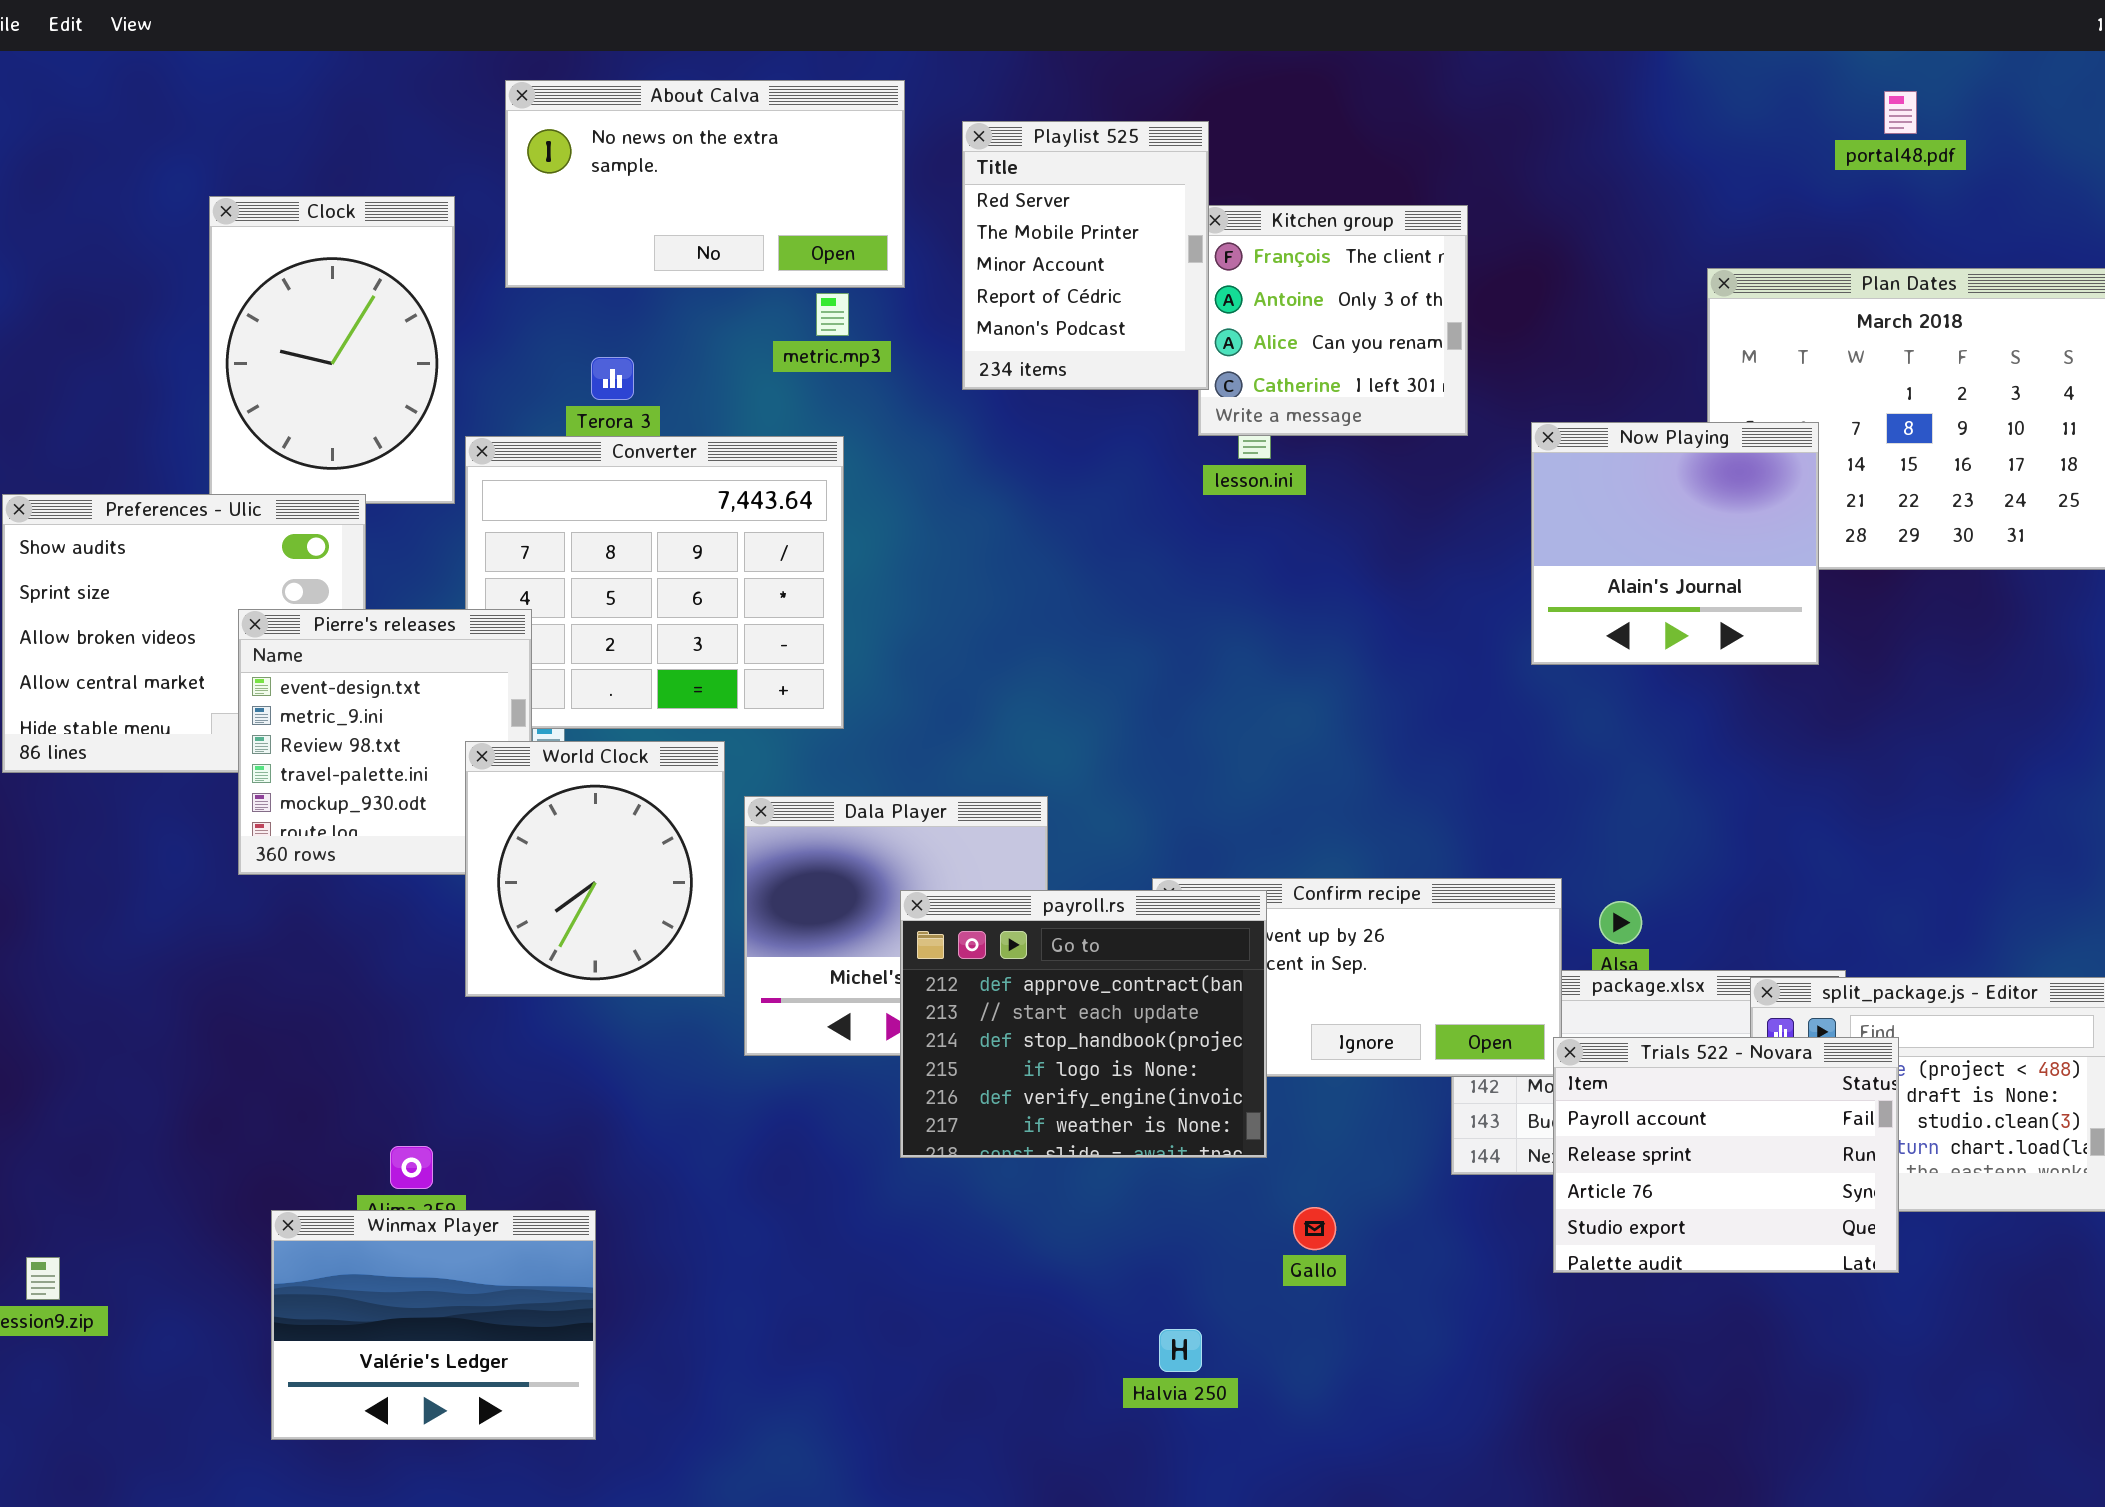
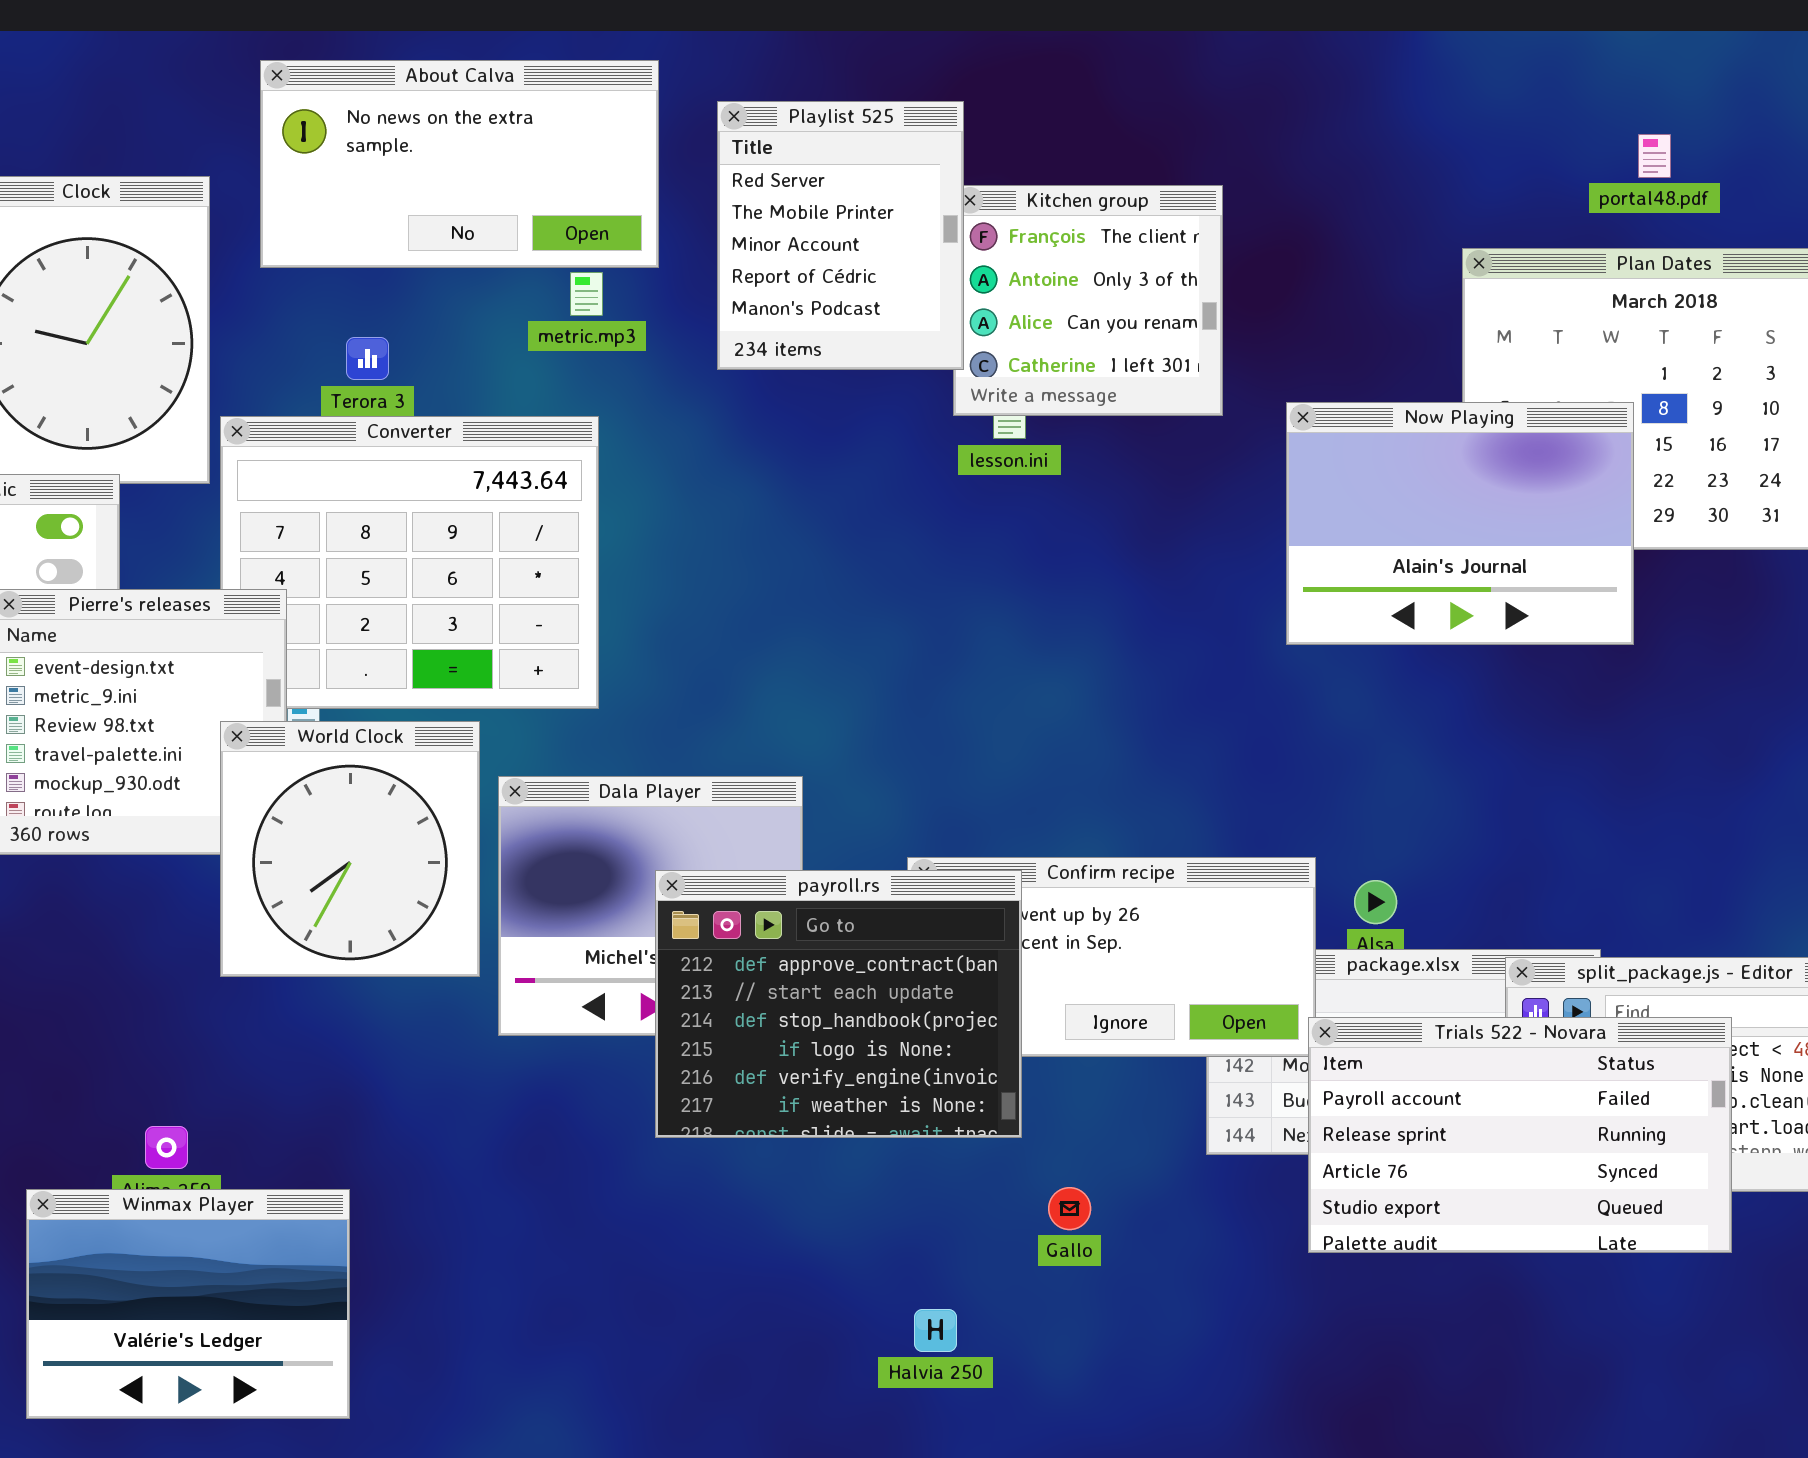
portal48.pdf: [1884,91,1917,134] -> [1638,134,1671,178], moved
Now Playing: [1531,422,1819,665] -> [1286,402,1634,645], resized
Trials 522 - Novara: [1553,1037,1899,1273] -> [1308,1017,1732,1253], resized

